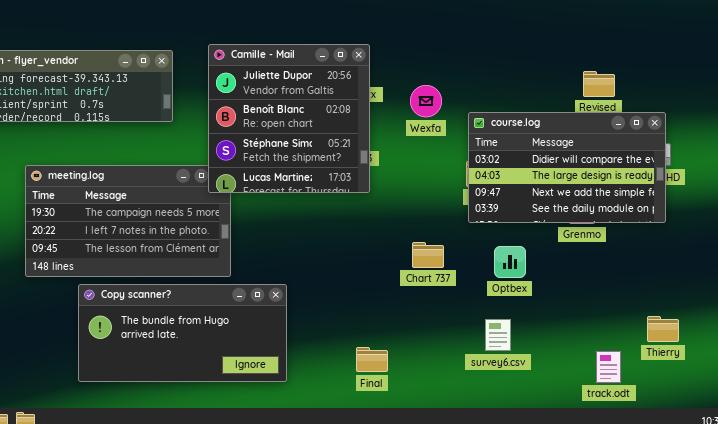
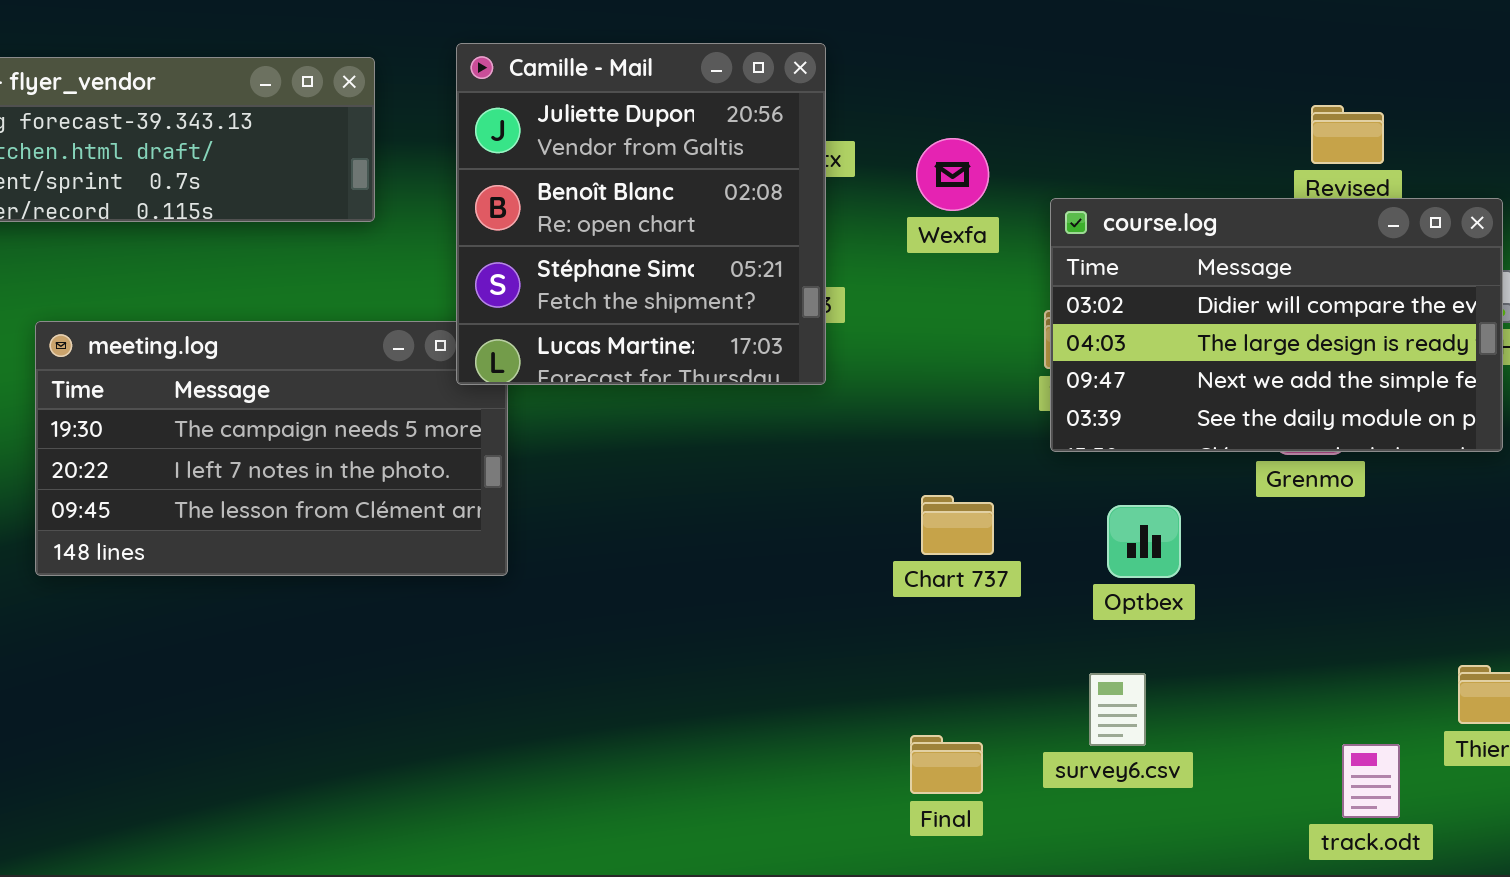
Copy scanner?: [78,284,287,382] -> none, closed
Final: [356,347,388,372] -> [910,735,983,794], moved

